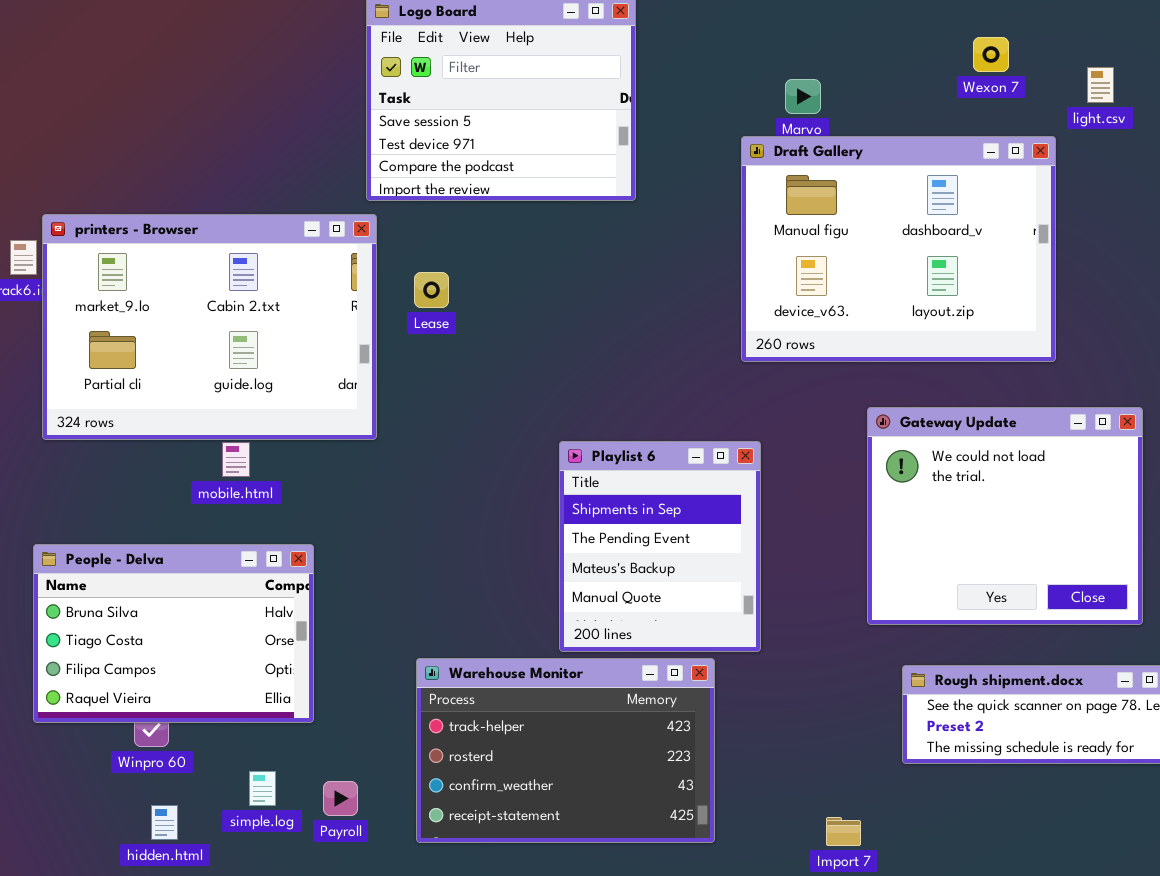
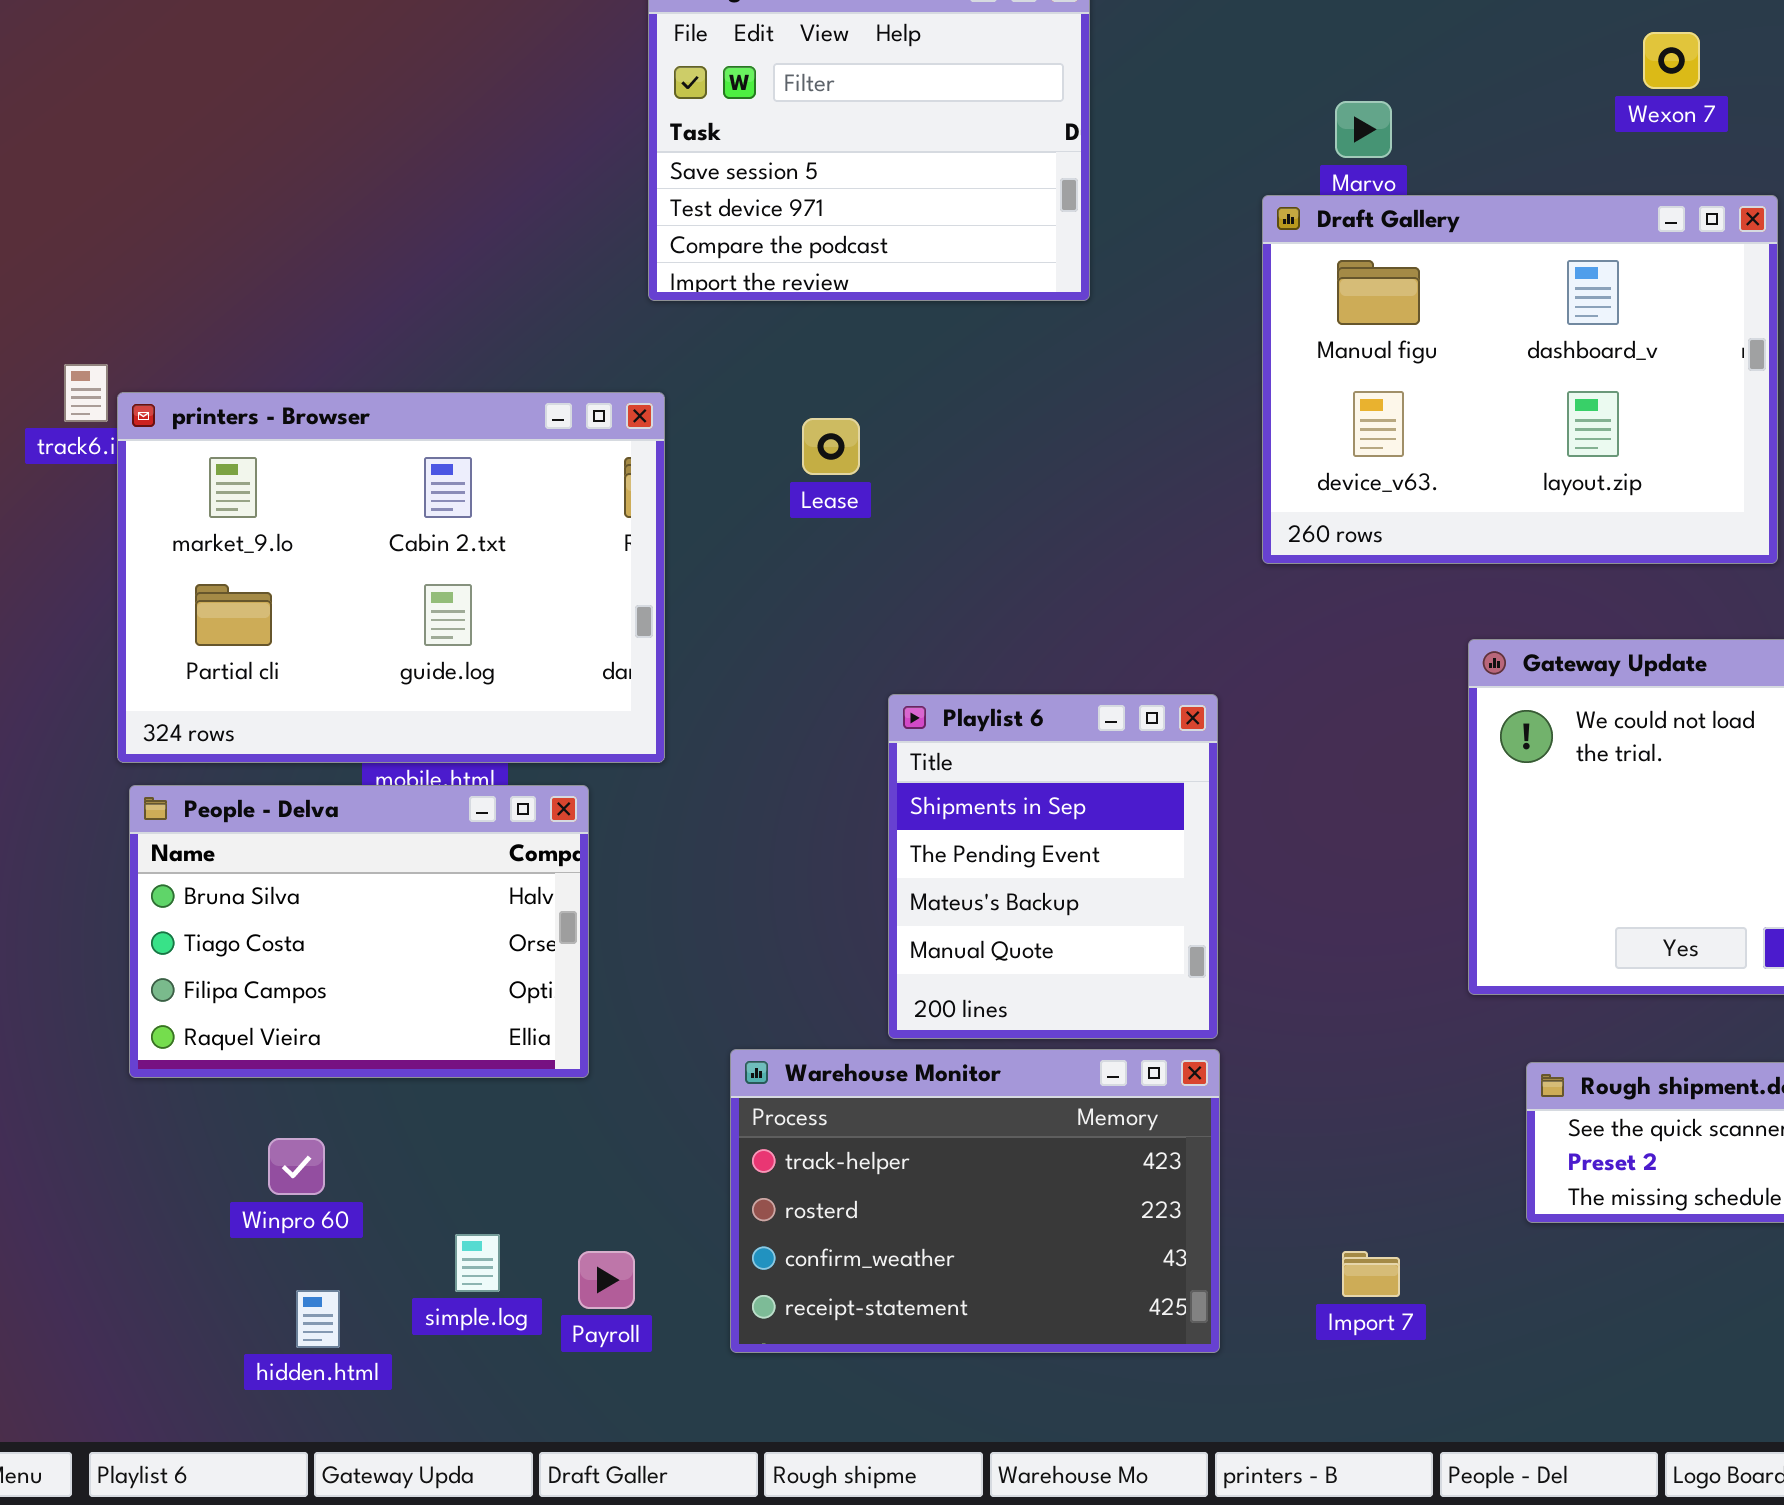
printers - Browser: [42,214,377,440] -> [117,392,665,763], moved
Lease: [414,272,449,308] -> [802,418,860,475], moved
Playlist 6: [559,441,761,652] -> [888,694,1218,1039], moved
People - Delva: [33,544,314,723] -> [129,785,589,1078], moved
Import 7: [826,817,861,846] -> [1342,1251,1400,1297], moved

